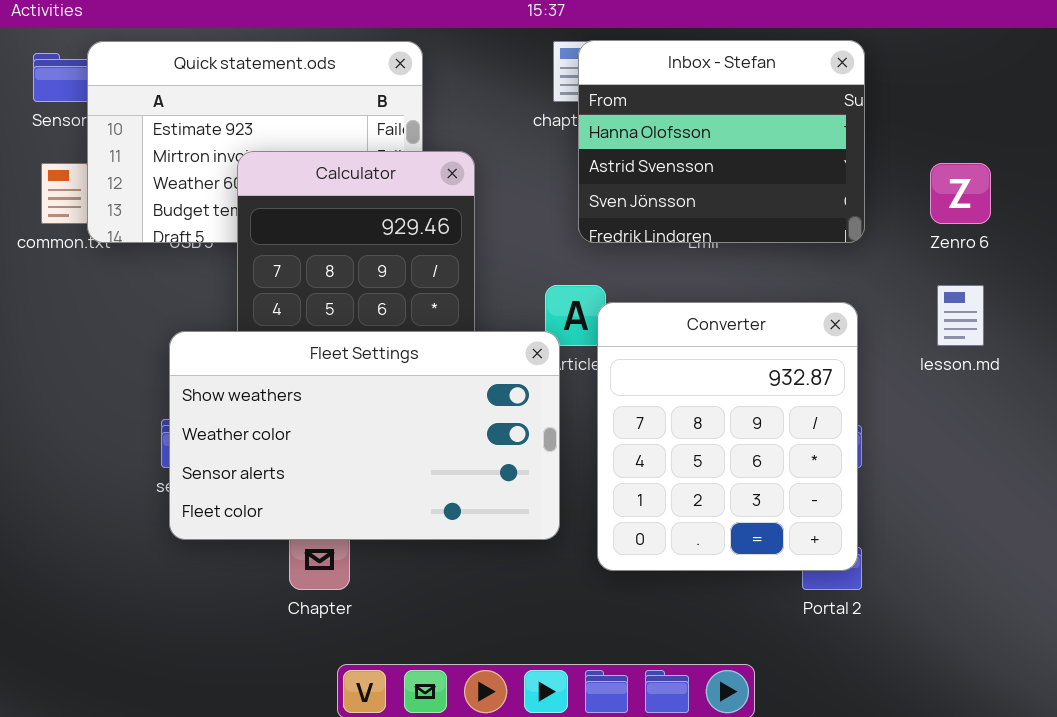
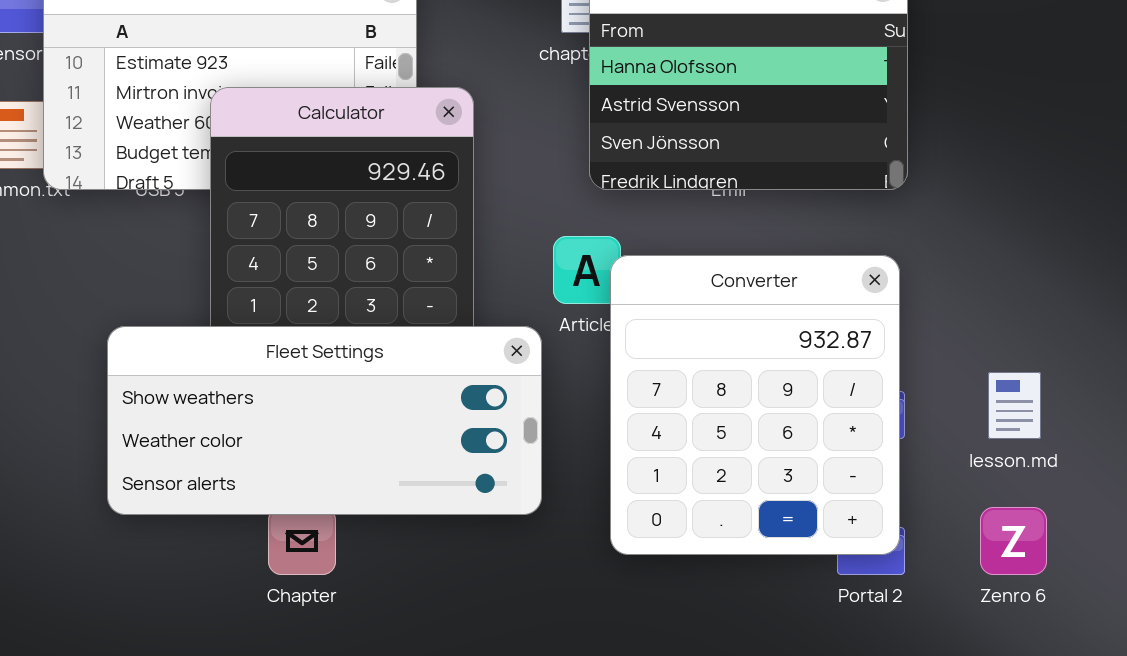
Zenro 6: [930,163,991,224] -> [980,507,1047,575], moved
lesson.md: [937,285,984,346] -> [988,372,1041,439], moved
Fleet Settings: [169,331,560,540] -> [107,326,542,515], moved, resized

